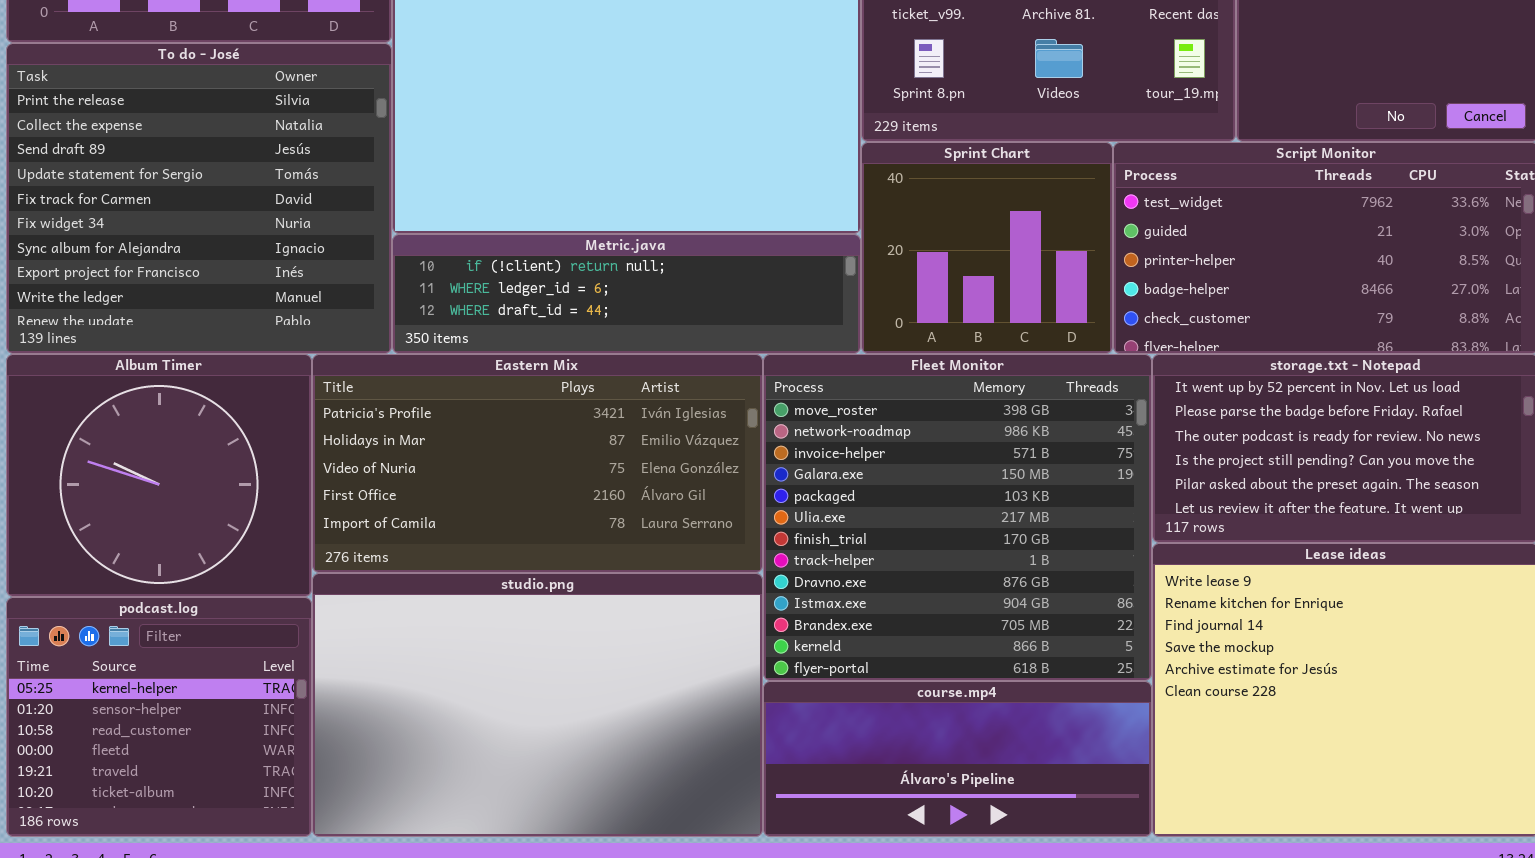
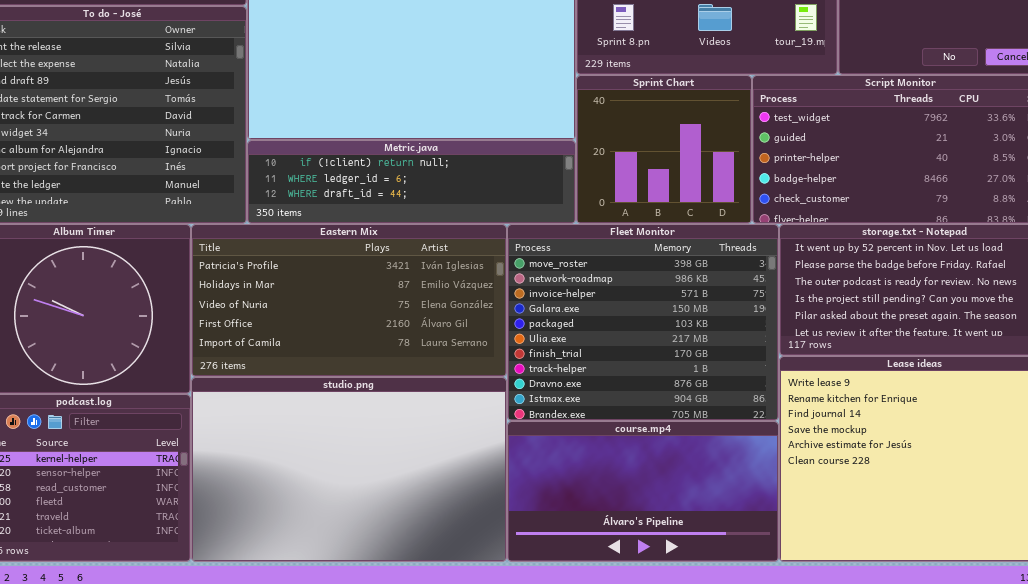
Fleet Monitor: [763,354,1152,681] -> [507,224,779,421], resized
course.mp4: [763,681,1152,837] -> [507,421,779,562], resized

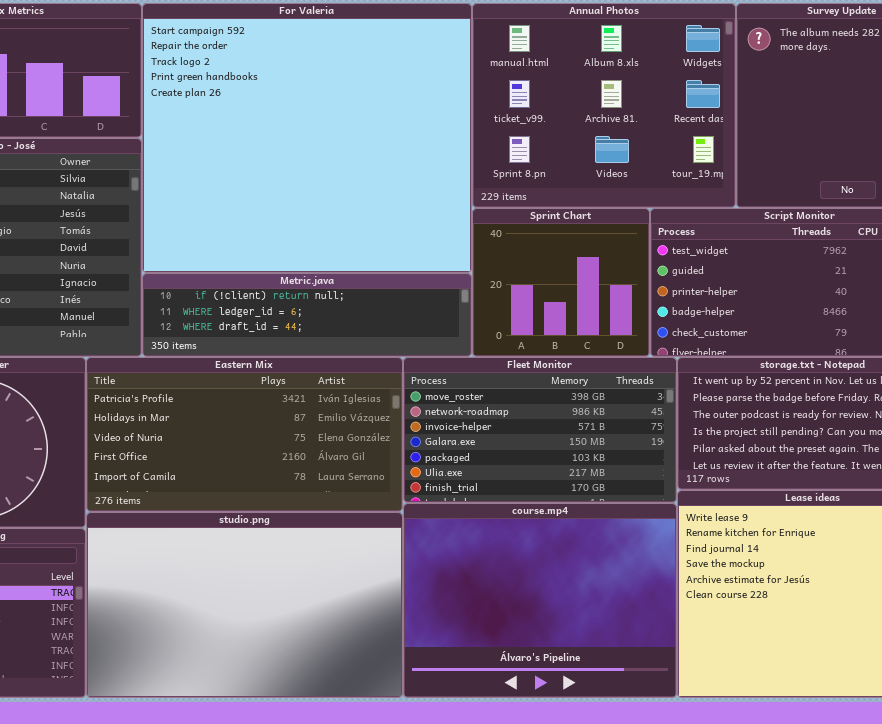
Fleet Monitor: [507,224,779,421] -> [403,357,677,503], resized
course.mp4: [507,421,779,562] -> [403,503,677,698], resized

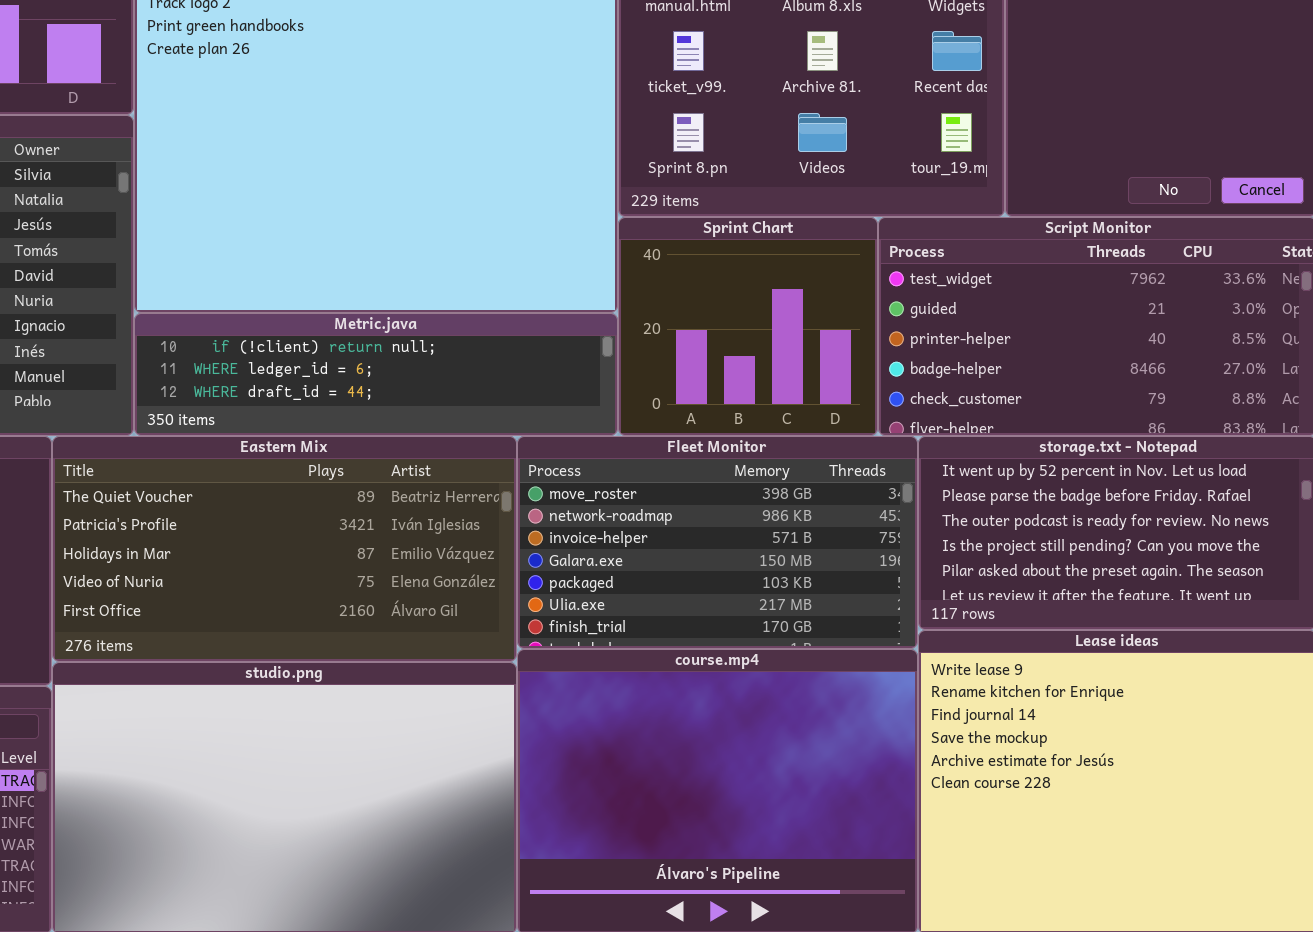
Eastern Mix: [86,357,403,512] -> [52,436,517,662], scrolled up 1 row

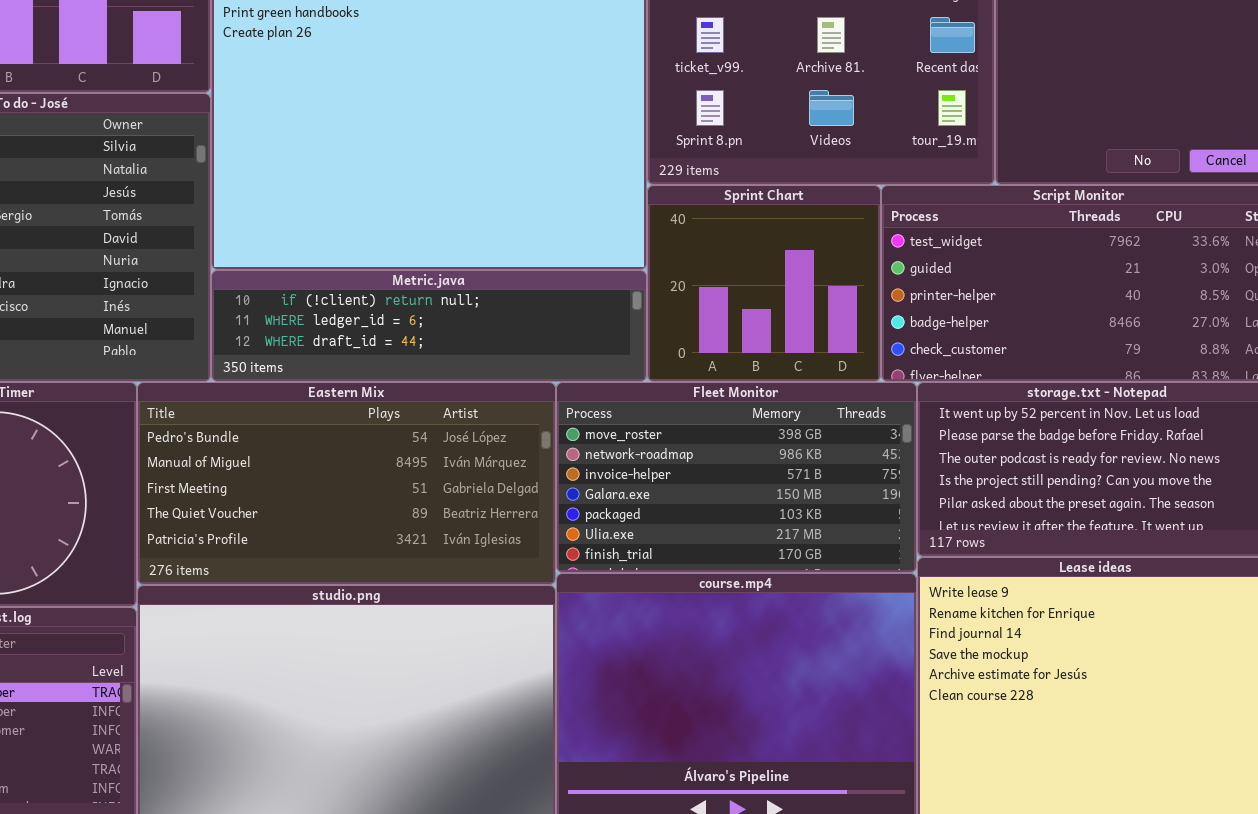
Eastern Mix: [52,436,517,662] -> [137,382,556,585], scrolled up 3 rows

